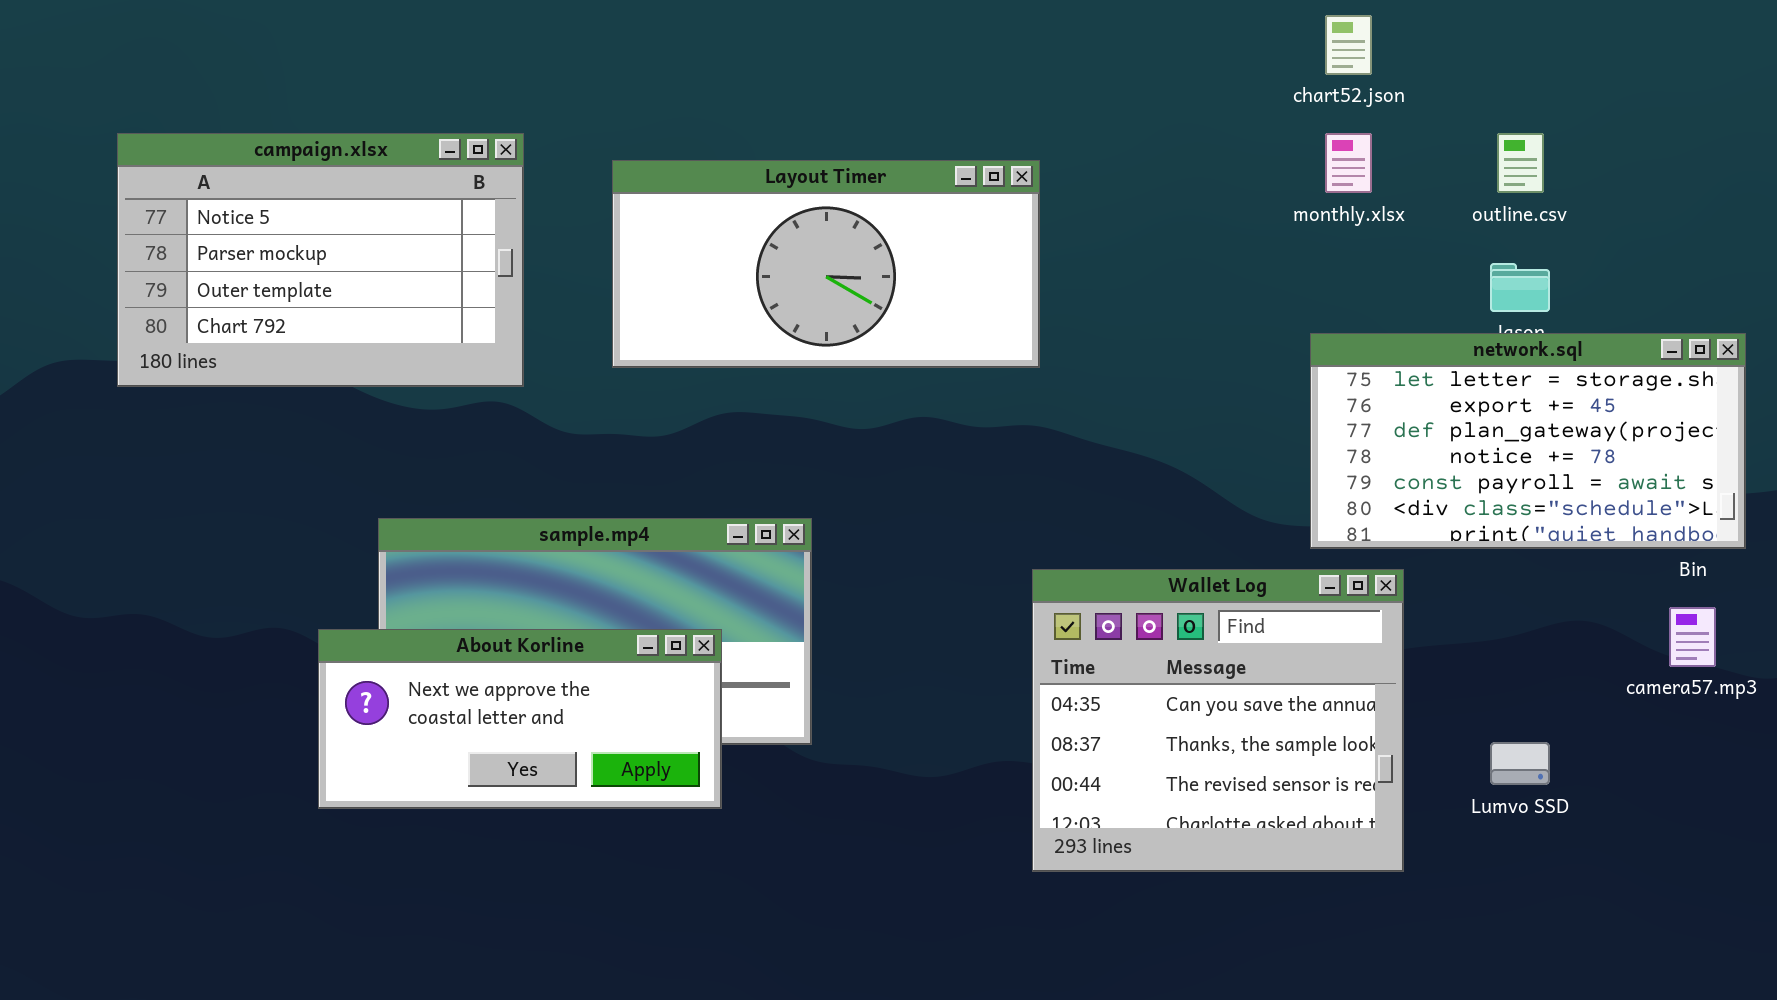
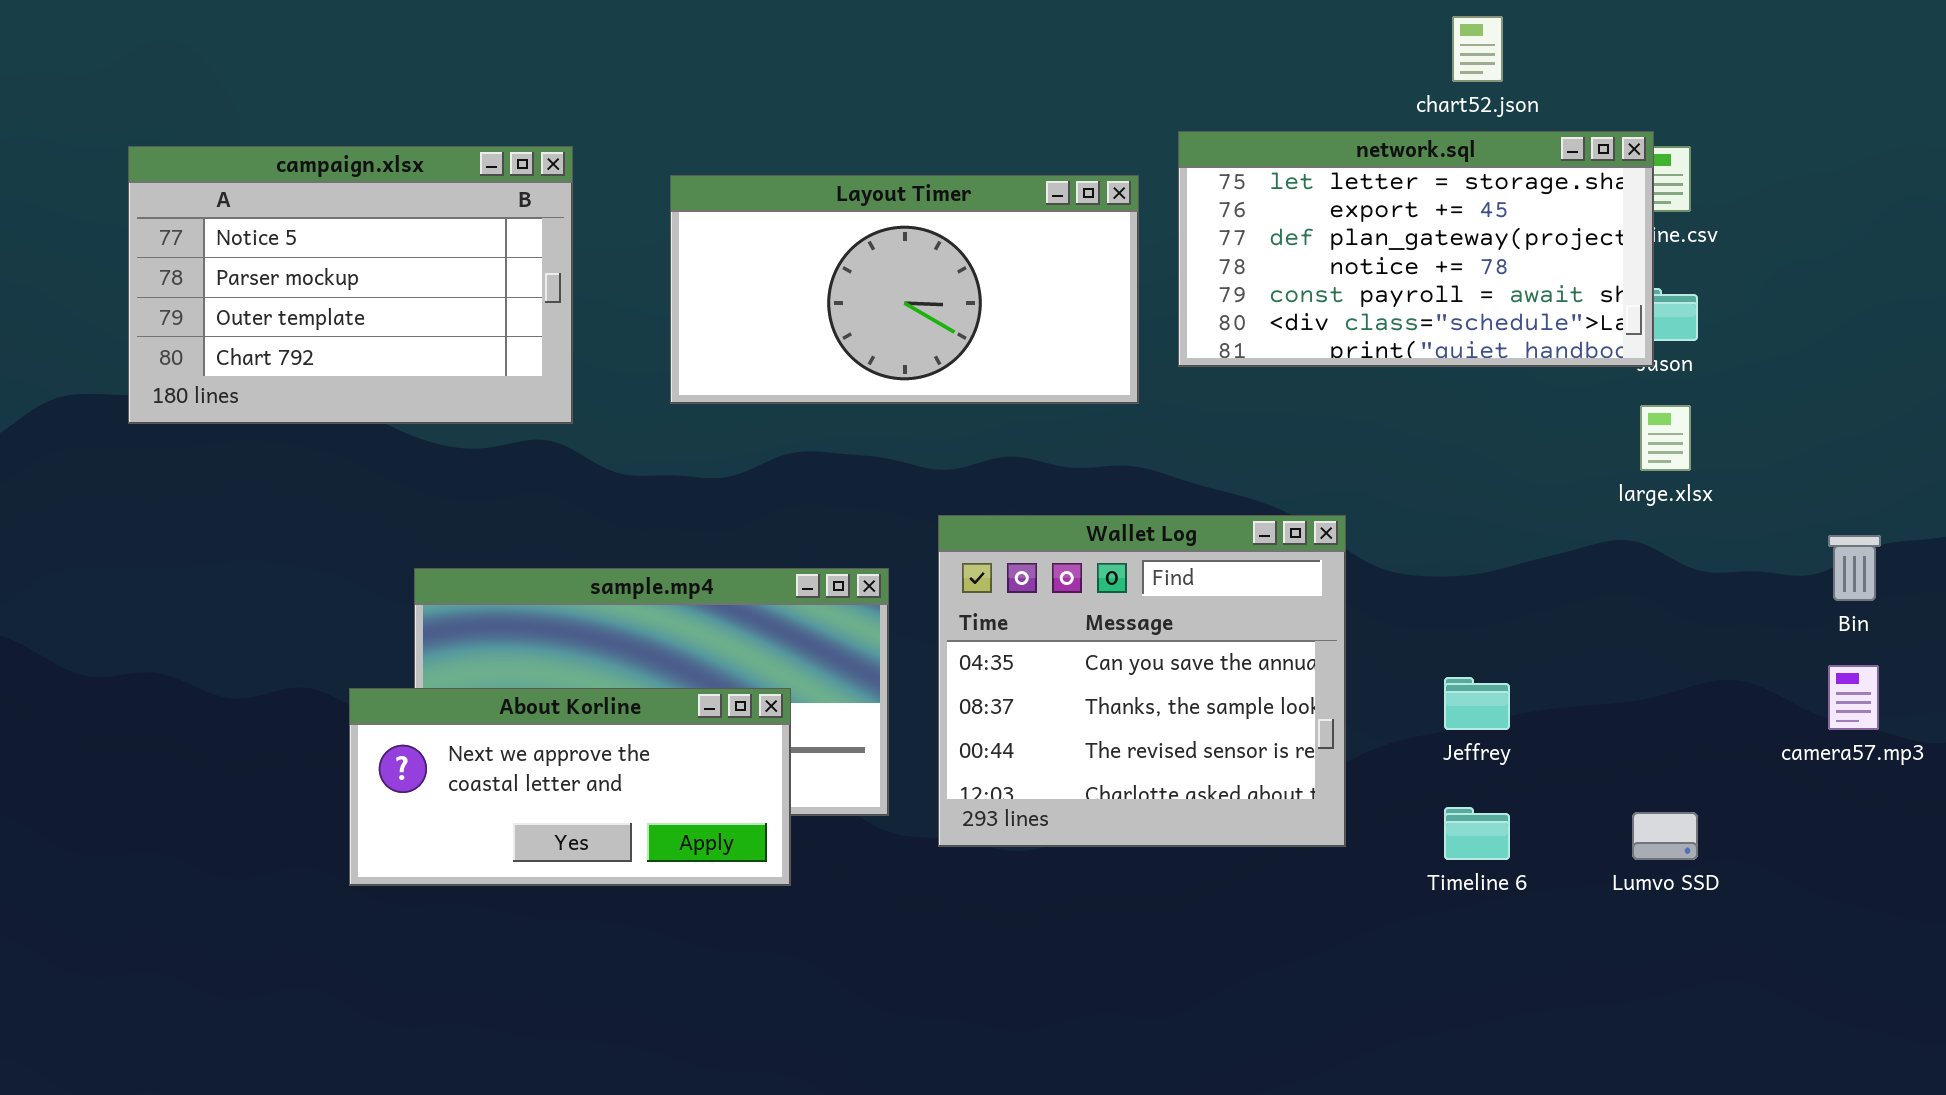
network.sql: [1310,333,1746,549] -> [1178,131,1654,367], moved
Wallet Log: [1032,569,1404,872] -> [938,515,1346,847], moved

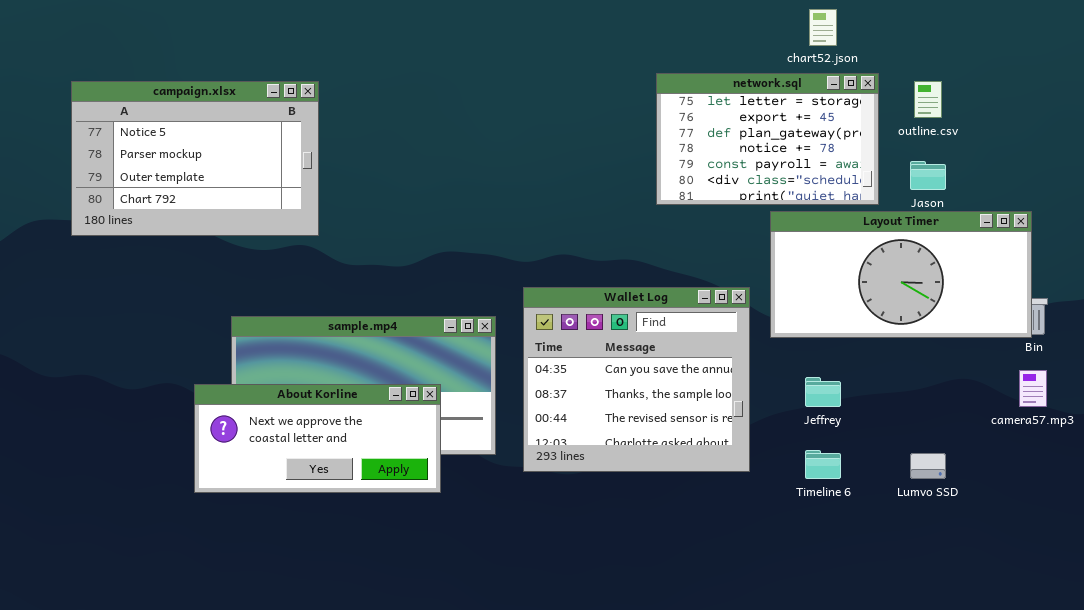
network.sql: [1178,131,1654,367] -> [656,73,879,205], resized
Layout Timer: [670,175,1139,404] -> [770,211,1032,338], moved

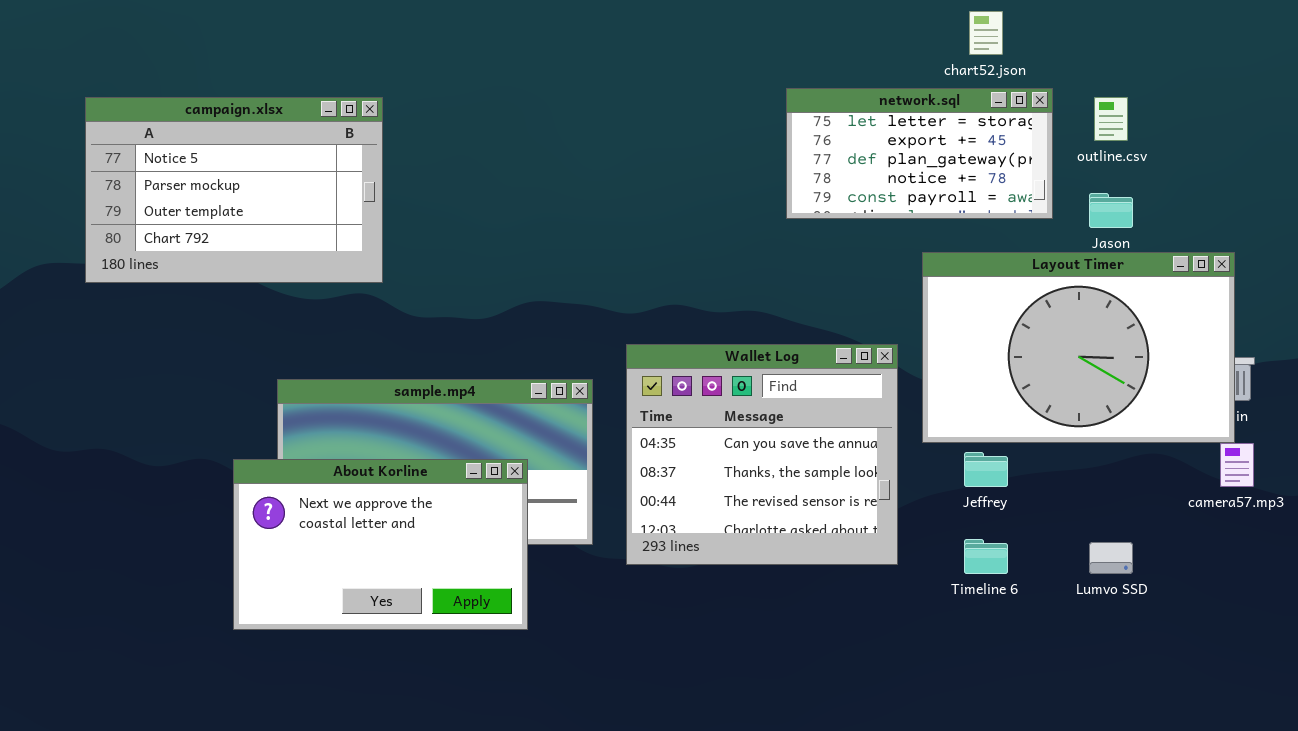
network.sql: [656,73,879,205] -> [786,88,1053,219], resized
Layout Timer: [770,211,1032,338] -> [922,252,1235,443], resized
About Korline: [194,384,441,493] -> [233,459,528,630], resized

